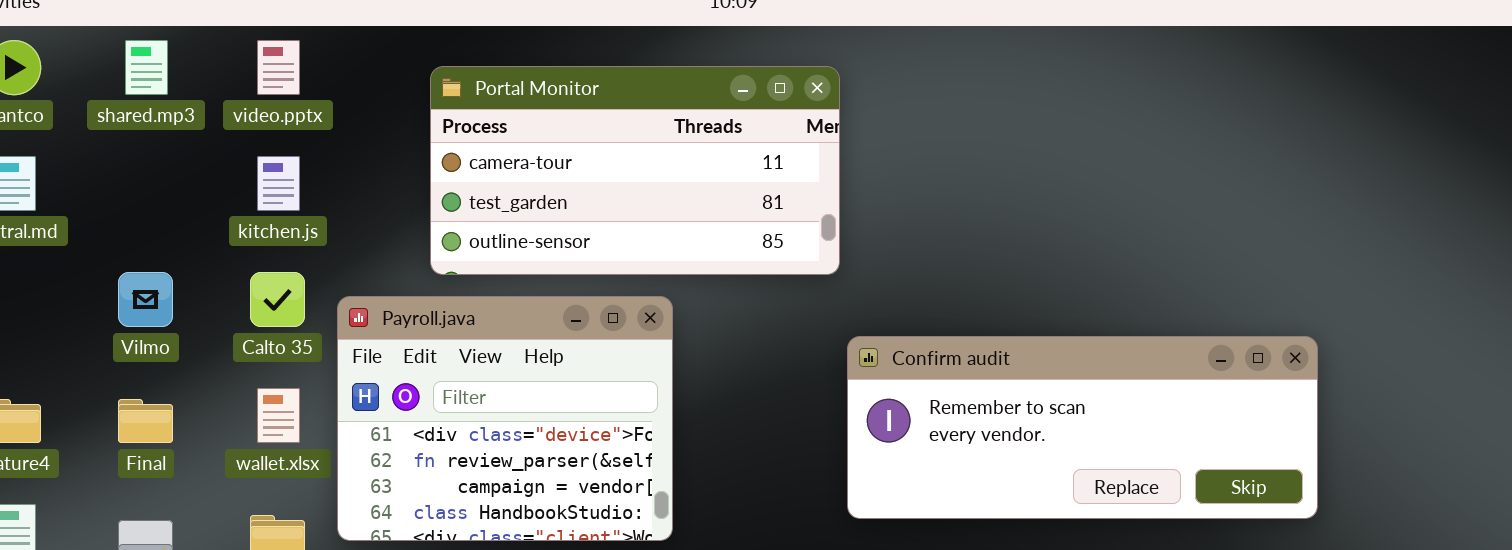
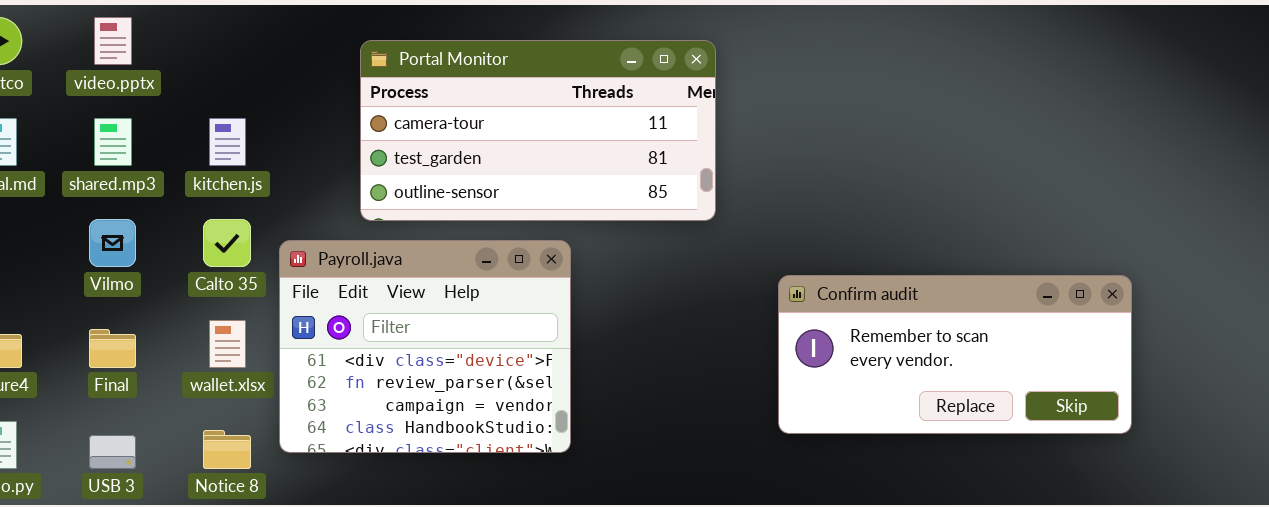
shared.mp3: [125,40,168,95] -> [94,118,132,166], moved
video.pptx: [257,40,300,95] -> [94,17,132,65], moved
Confirm audit: [847,336,1318,519] -> [778,275,1132,434], resized

